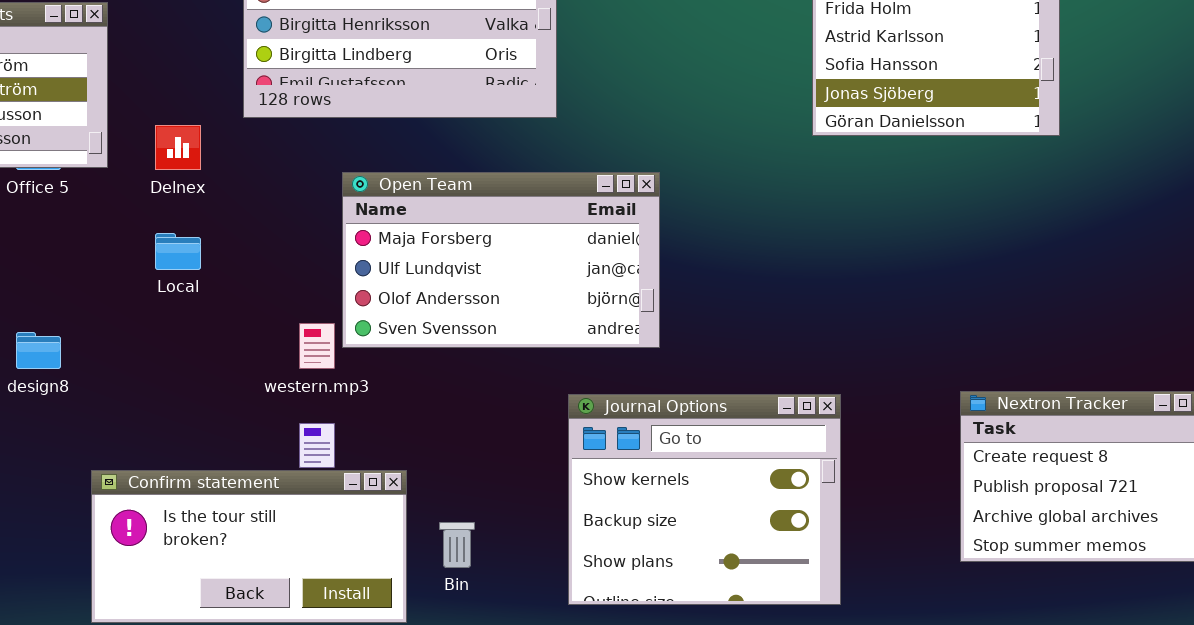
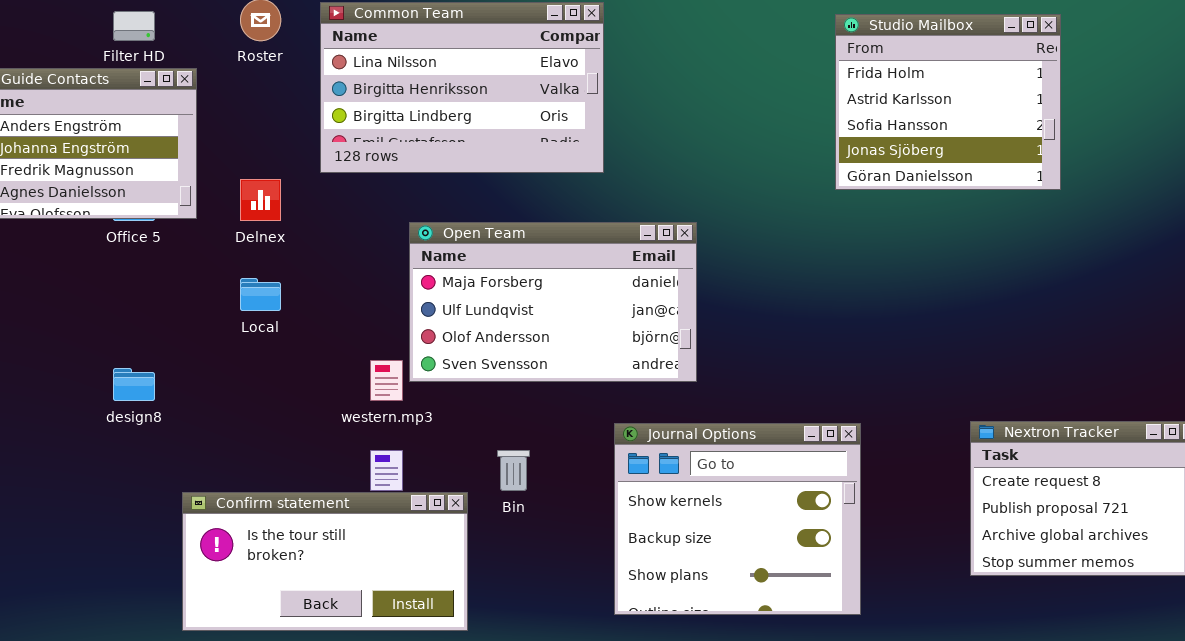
Bin: [439,522,475,568] -> [497,450,530,491], moved

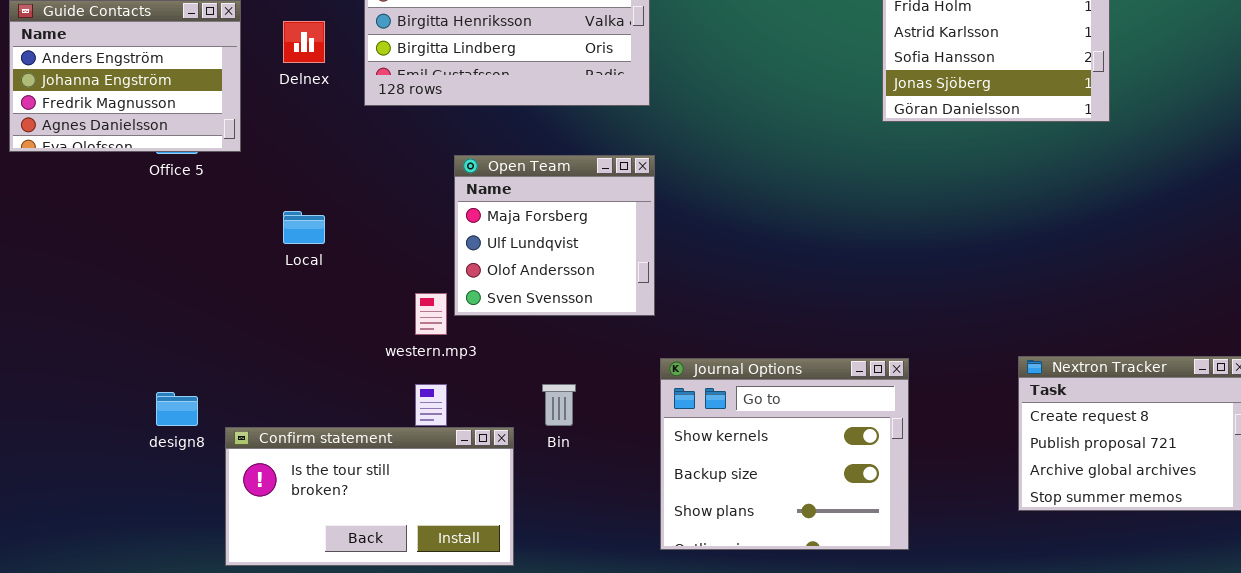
Delnex: [240,179,281,221] -> [283,21,325,63], moved
Open Team: [409,222,697,382] -> [454,155,655,316], resized
design8: [113,368,155,401] -> [156,392,198,426], moved

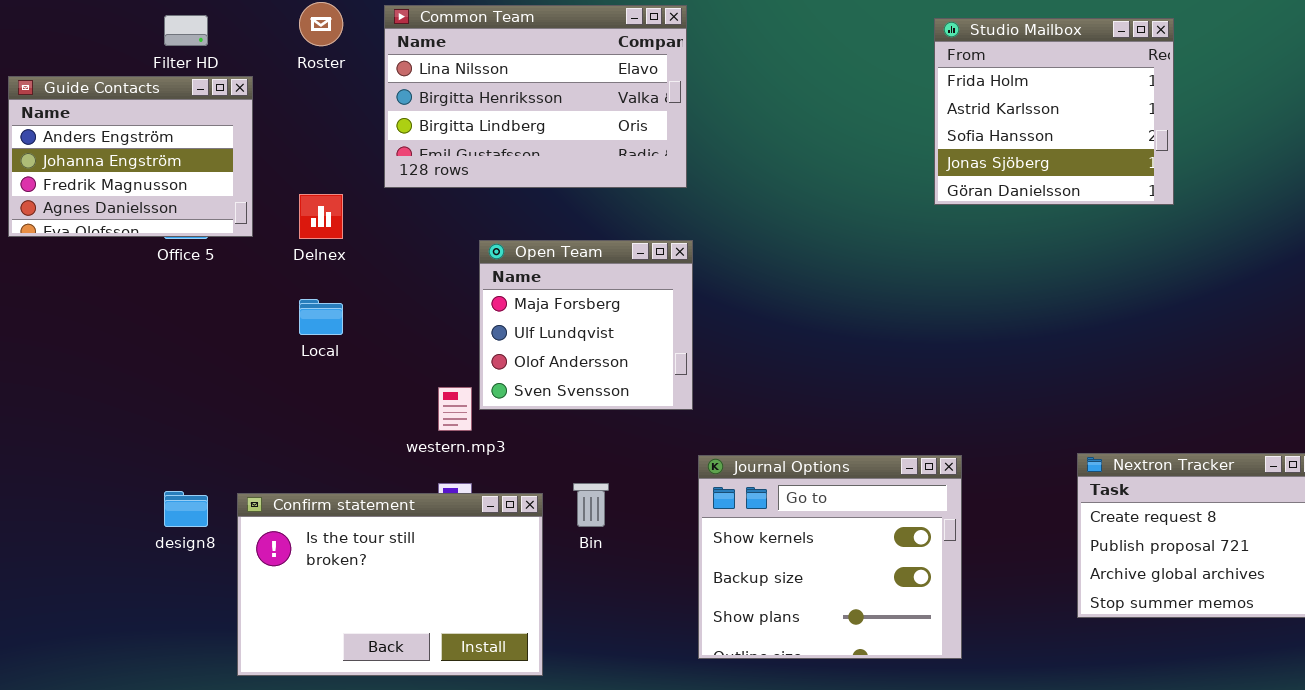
Delnex: [283,21,325,63] -> [299,194,343,239], moved
Confirm statement: [225,427,514,566] -> [237,493,543,676], resized

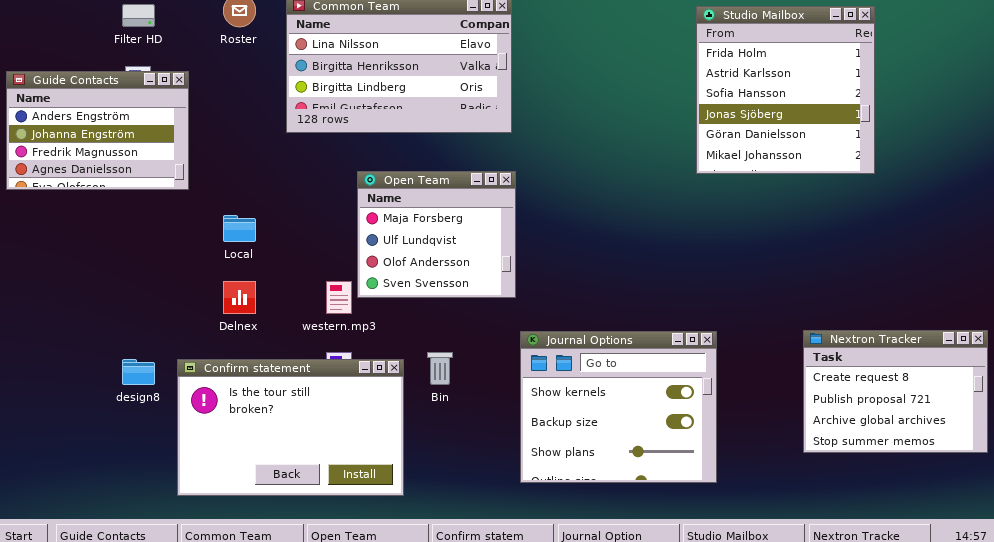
Studio Mailbox: [934,18,1174,205] -> [696,6,875,174], resized
Guide Contacts: [8,76,253,237] -> [6,71,189,190], moved
Delnex: [299,194,343,239] -> [223,281,256,314], moved

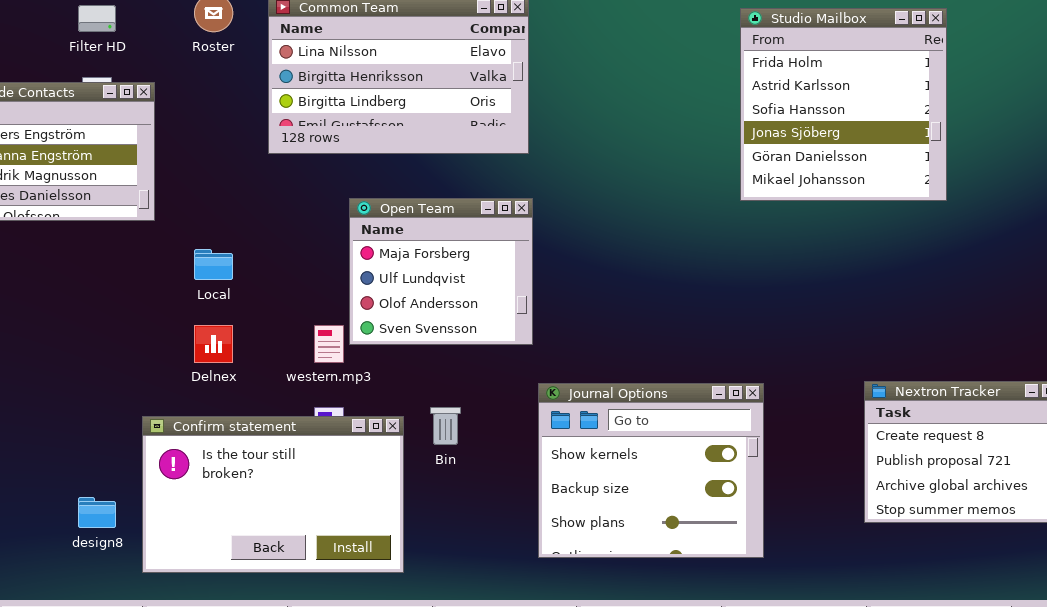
design8: [122,359,155,385] -> [78,497,116,528], moved

